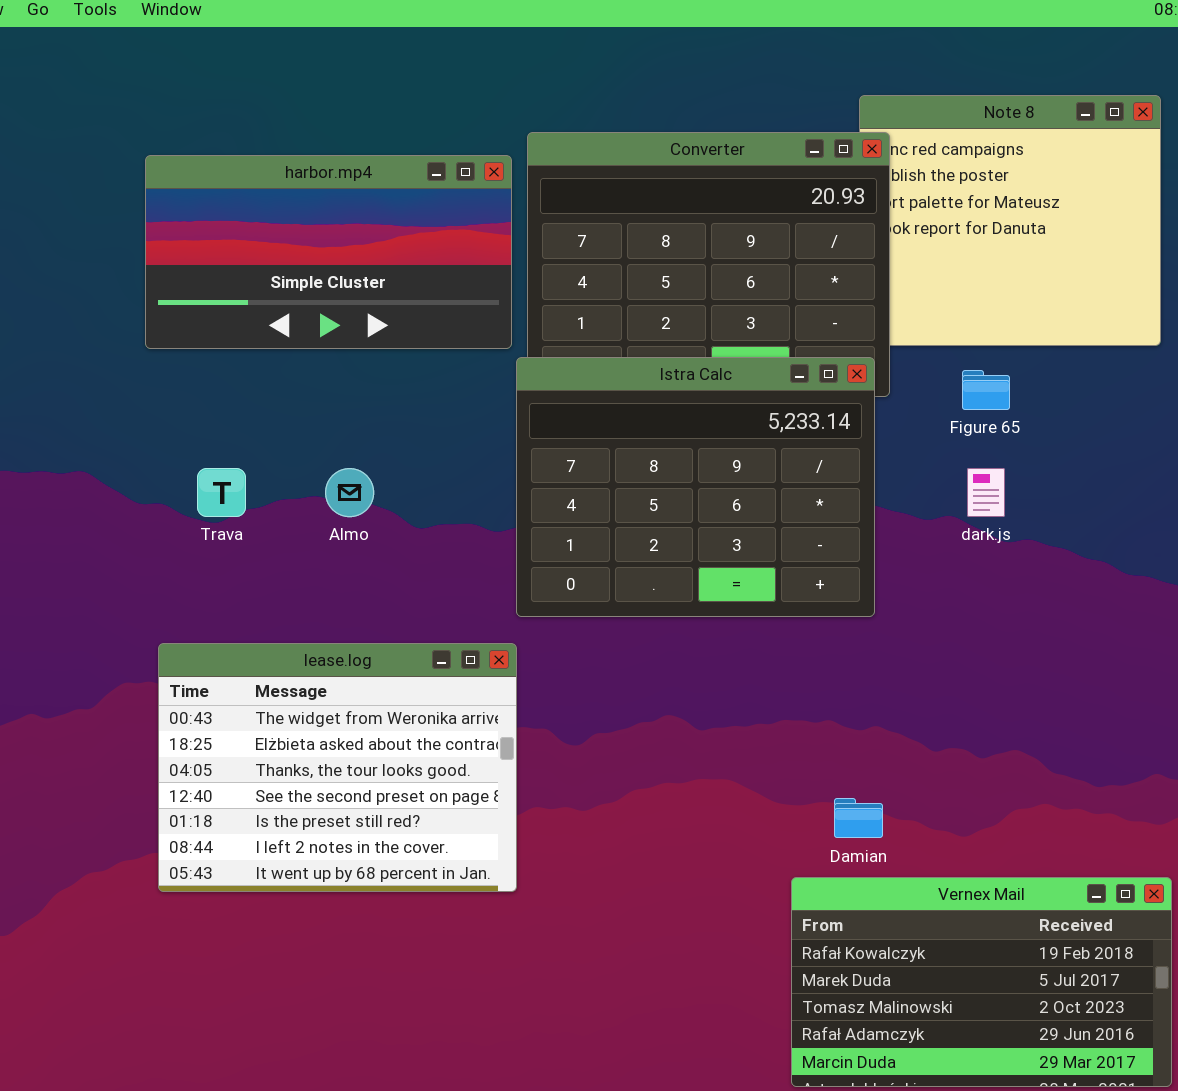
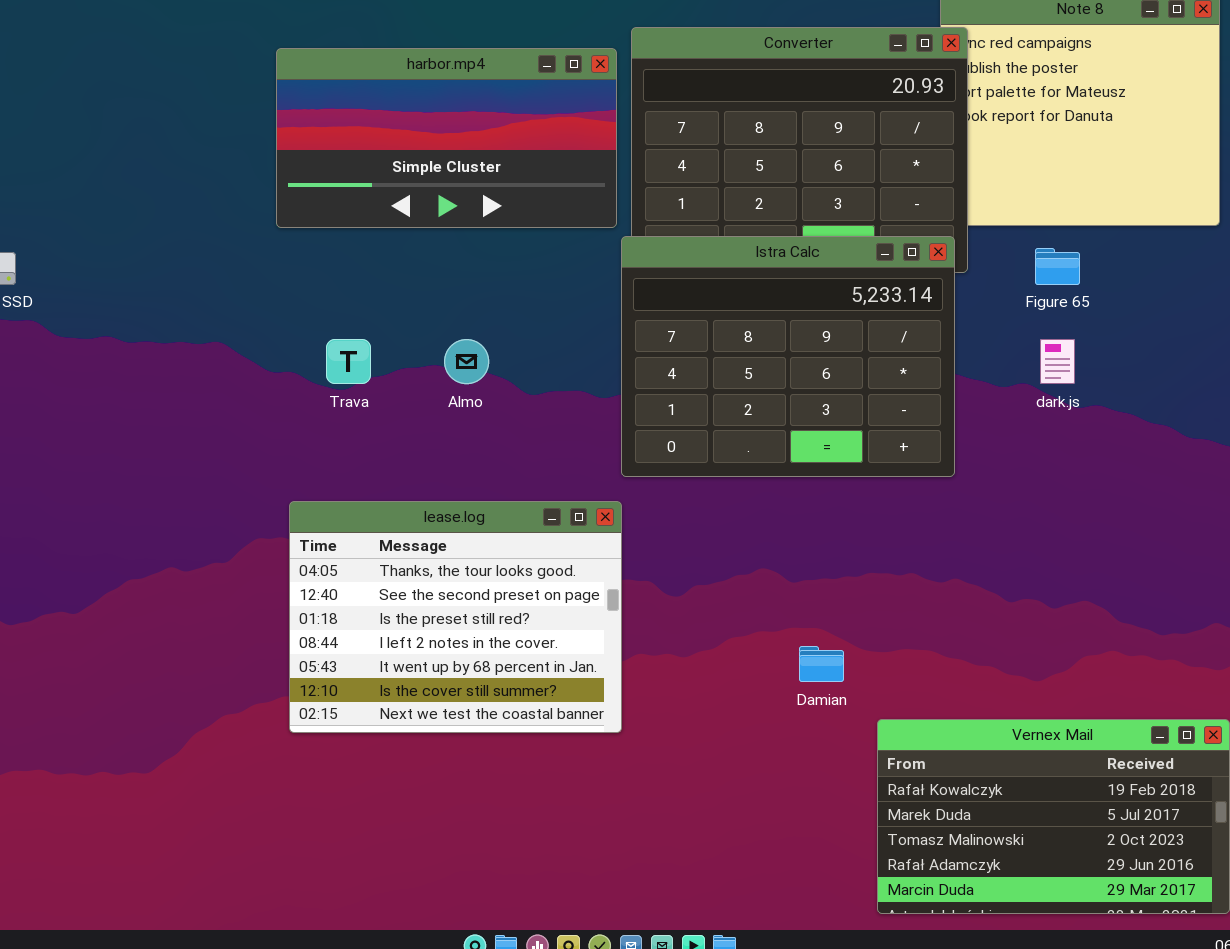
lease.log: [158,643,517,892] -> [289,501,622,733], scrolled down 2 rows
Damian: [834,798,883,838] -> [799,646,844,682], moved

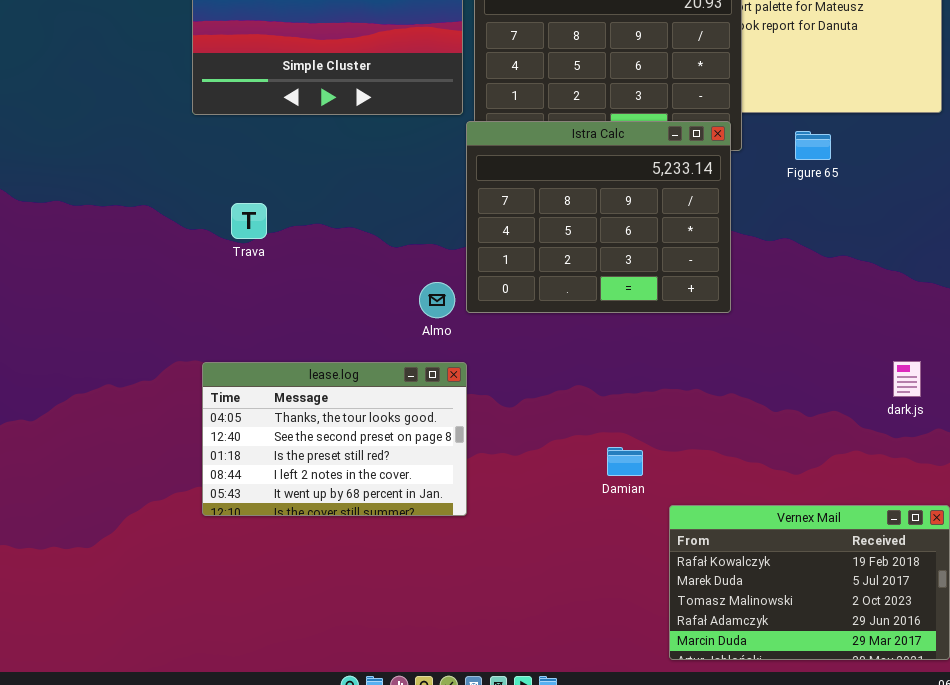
Almo: [444,339,489,384] -> [419,282,455,318], moved
dark.js: [1040,339,1075,384] -> [893,361,921,397], moved
lease.log: [289,501,622,733] -> [202,362,467,516], resized

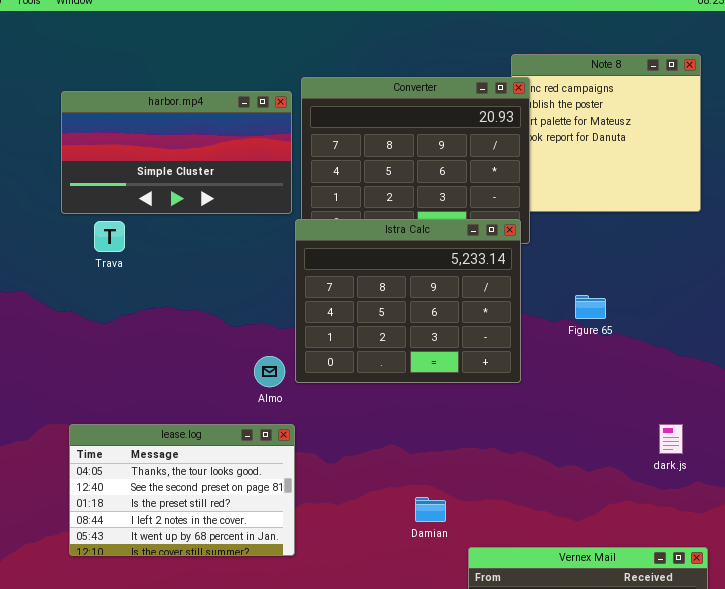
Figure 65: [795,131,831,160] -> [575,295,606,319], moved
Trava: [231,203,267,239] -> [94,221,125,252], moved

